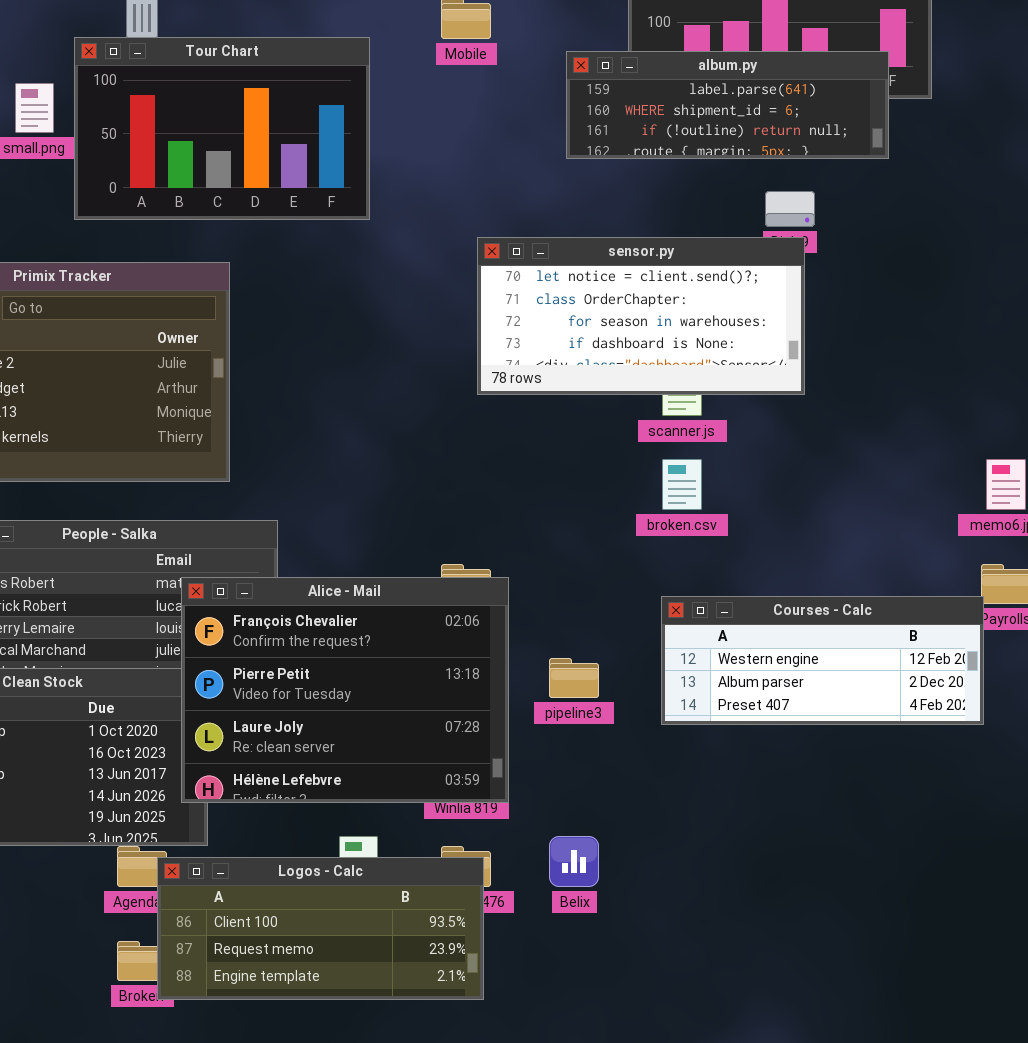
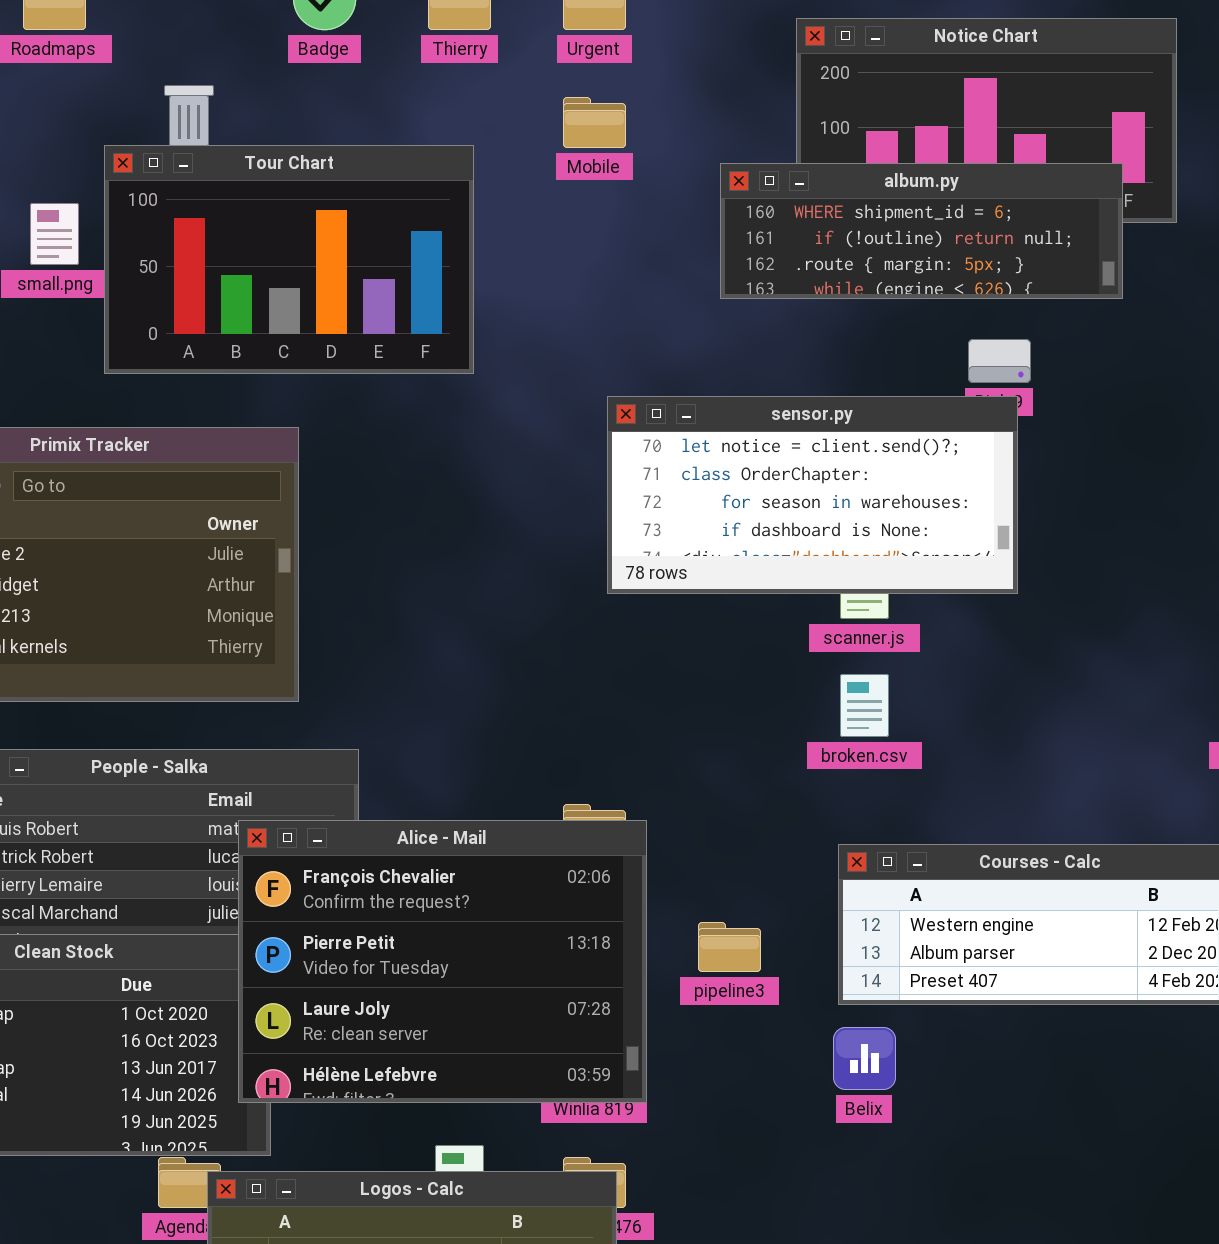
album.py: [566,51,889,159] -> [720,163,1123,299], scrolled down 1 row
Belix: [549,836,599,887] -> [833,1027,896,1090], moved

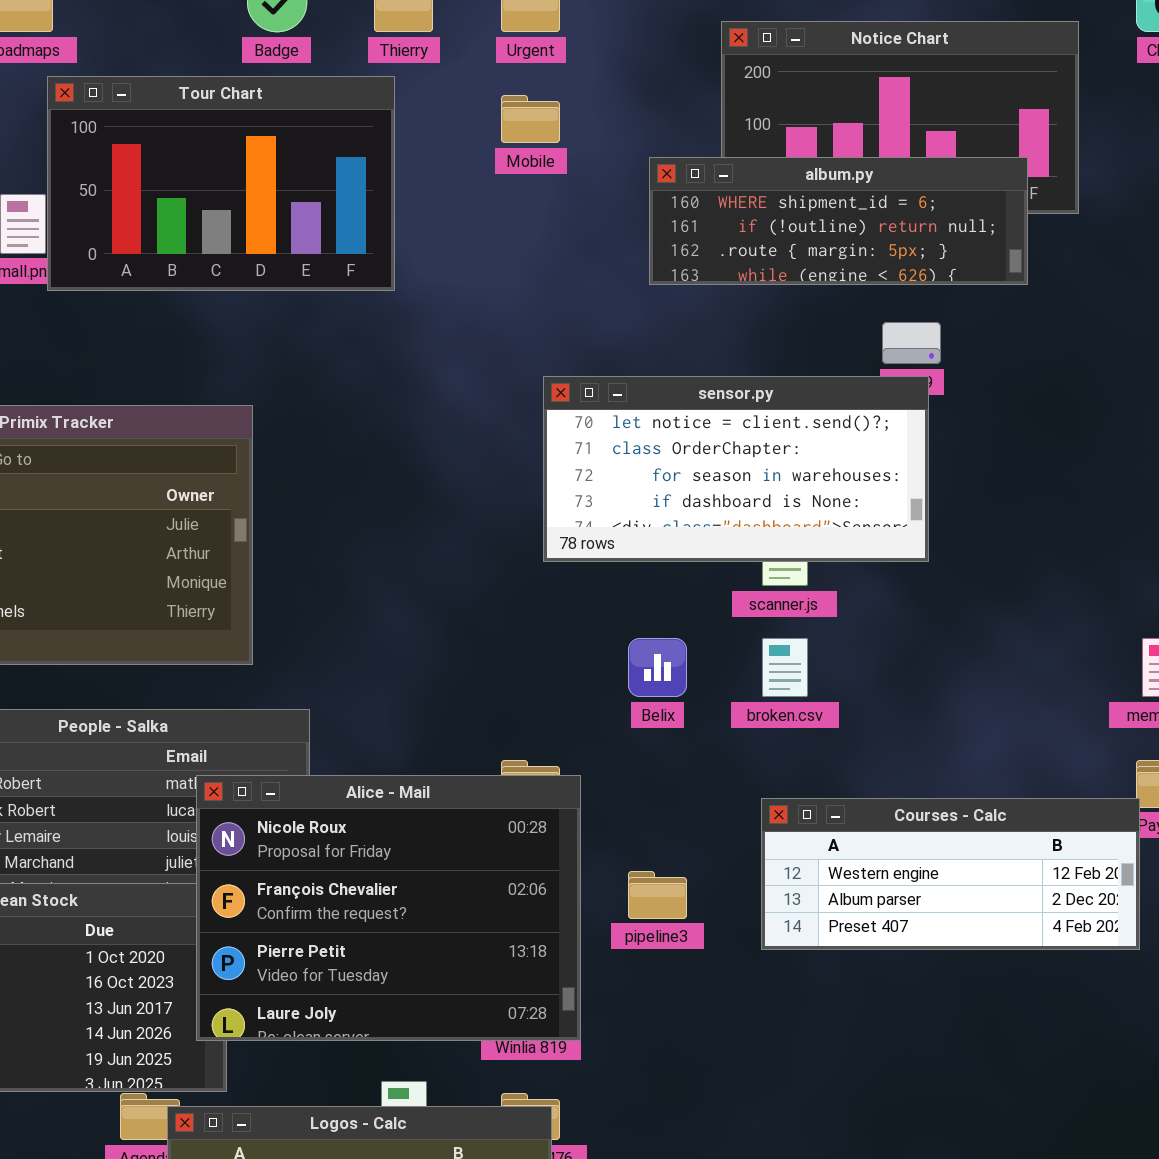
Tour Chart: [104,145,474,374] -> [47,76,395,291], moved
Alice - Mail: [238,820,647,1103] -> [196,775,581,1041], scrolled up 1 row
Belix: [833,1027,896,1090] -> [628,638,687,697], moved

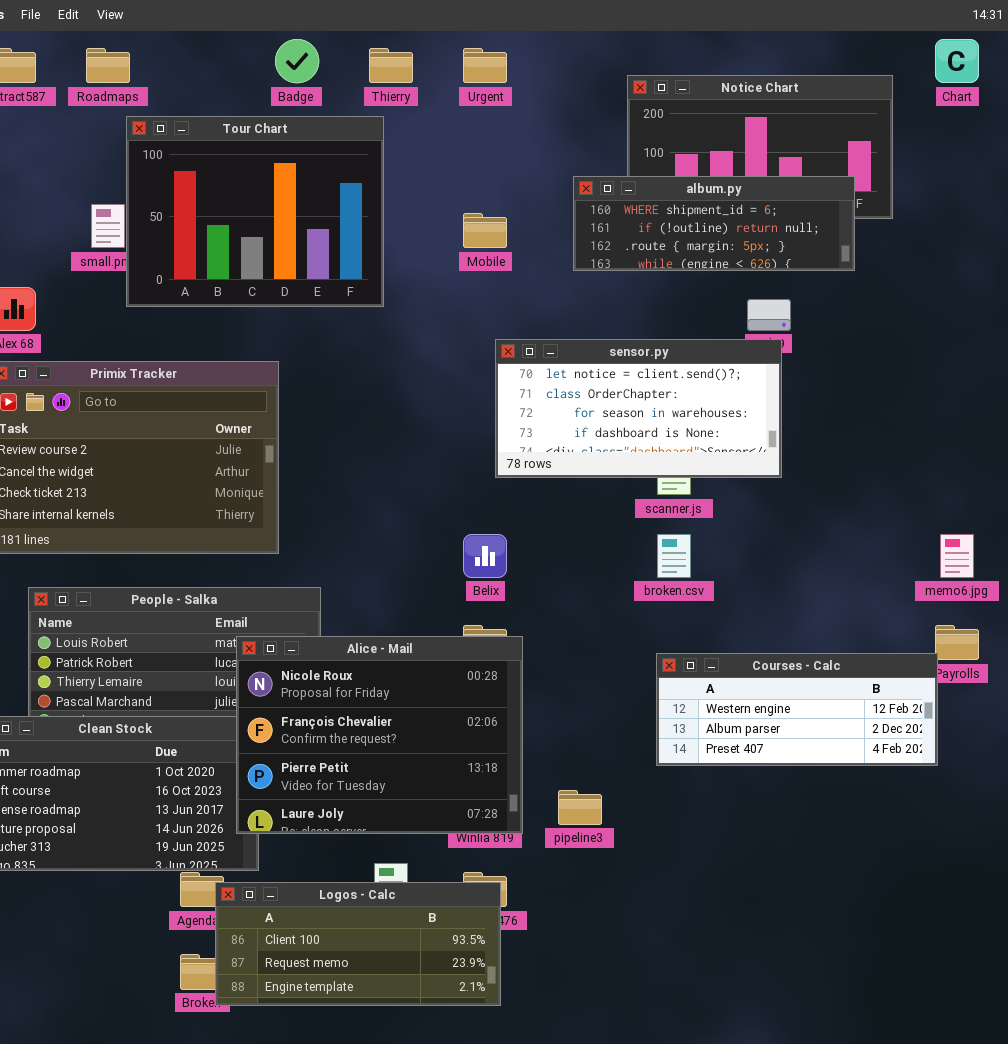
Tour Chart: [47,76,395,291] -> [126,116,384,307], resized
Mobile: [501,95,560,143] -> [463,213,507,248], moved
Belix: [628,638,687,697] -> [463,534,507,578], moved
pipeline3: [628,871,687,919] -> [558,790,602,825], moved

